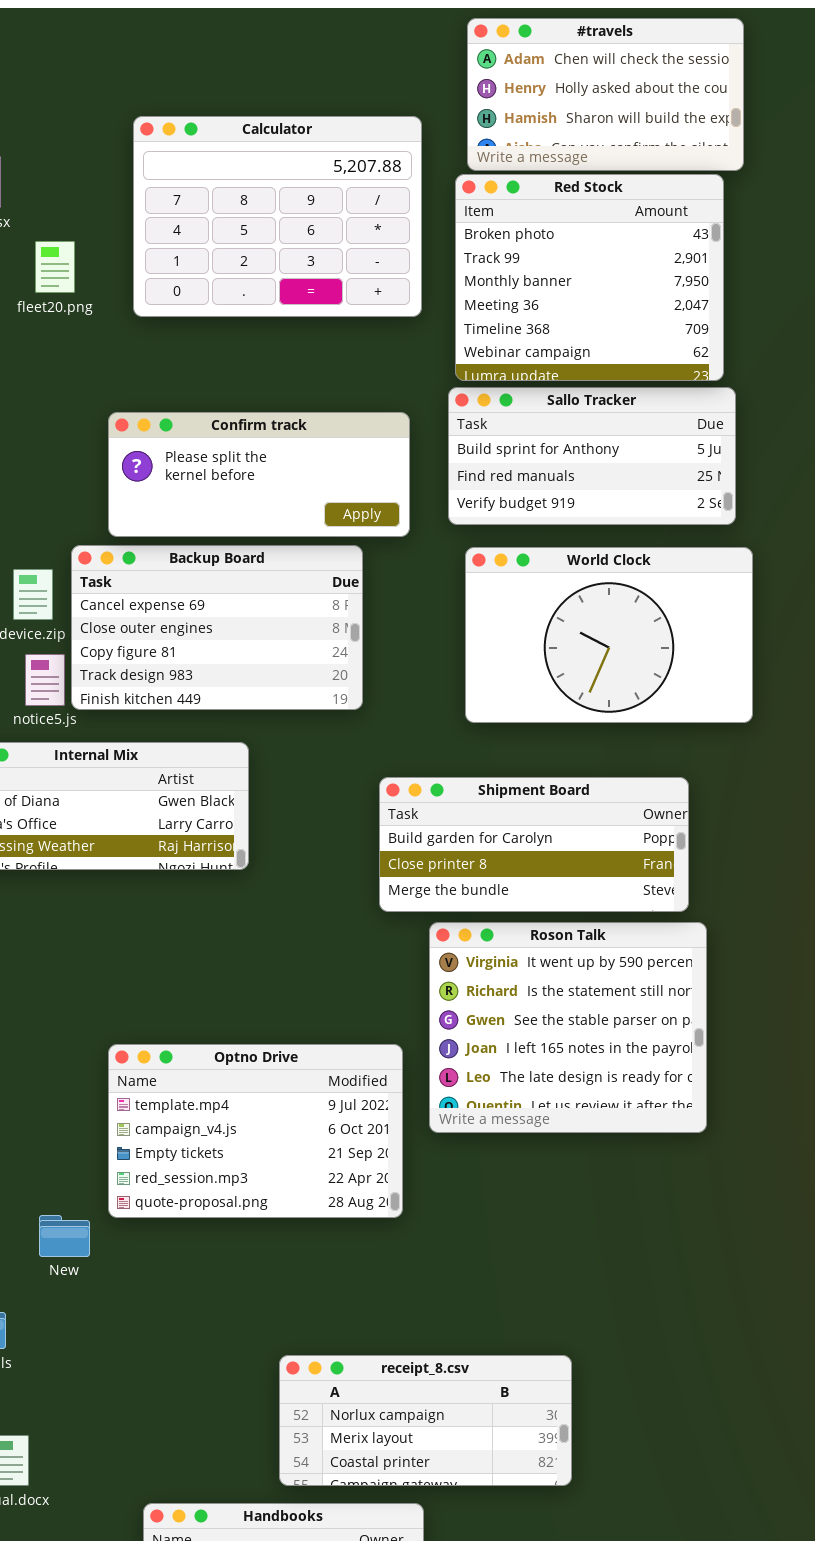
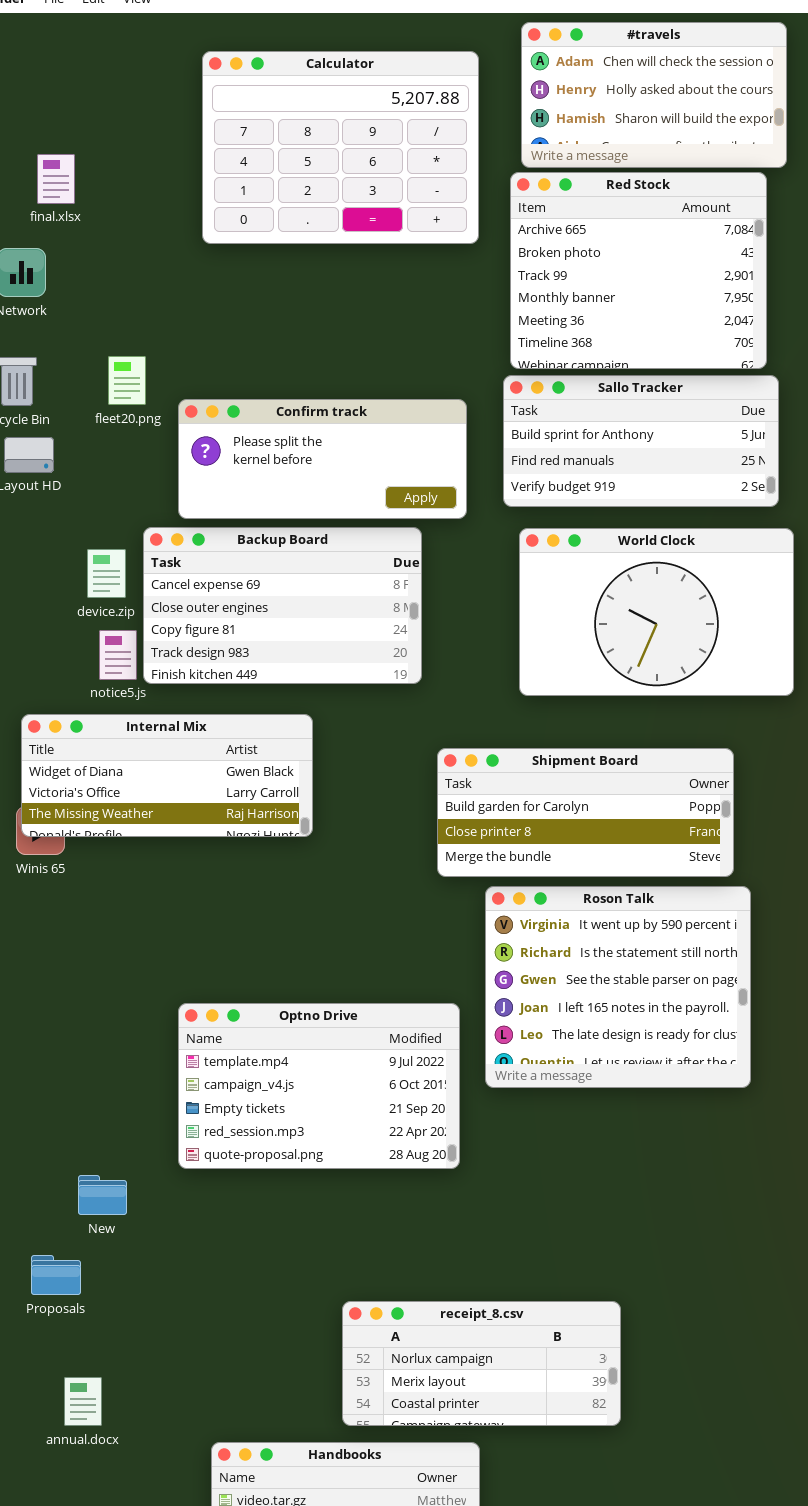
Calculator: [133,116,422,317] -> [202,51,479,244], moved
Red Stock: [455,174,724,381] -> [510,172,767,369], scrolled up 1 row
fleet20.png: [35,241,75,293] -> [108,356,146,405], moved
New: [39,1215,90,1257] -> [78,1175,127,1215], moved

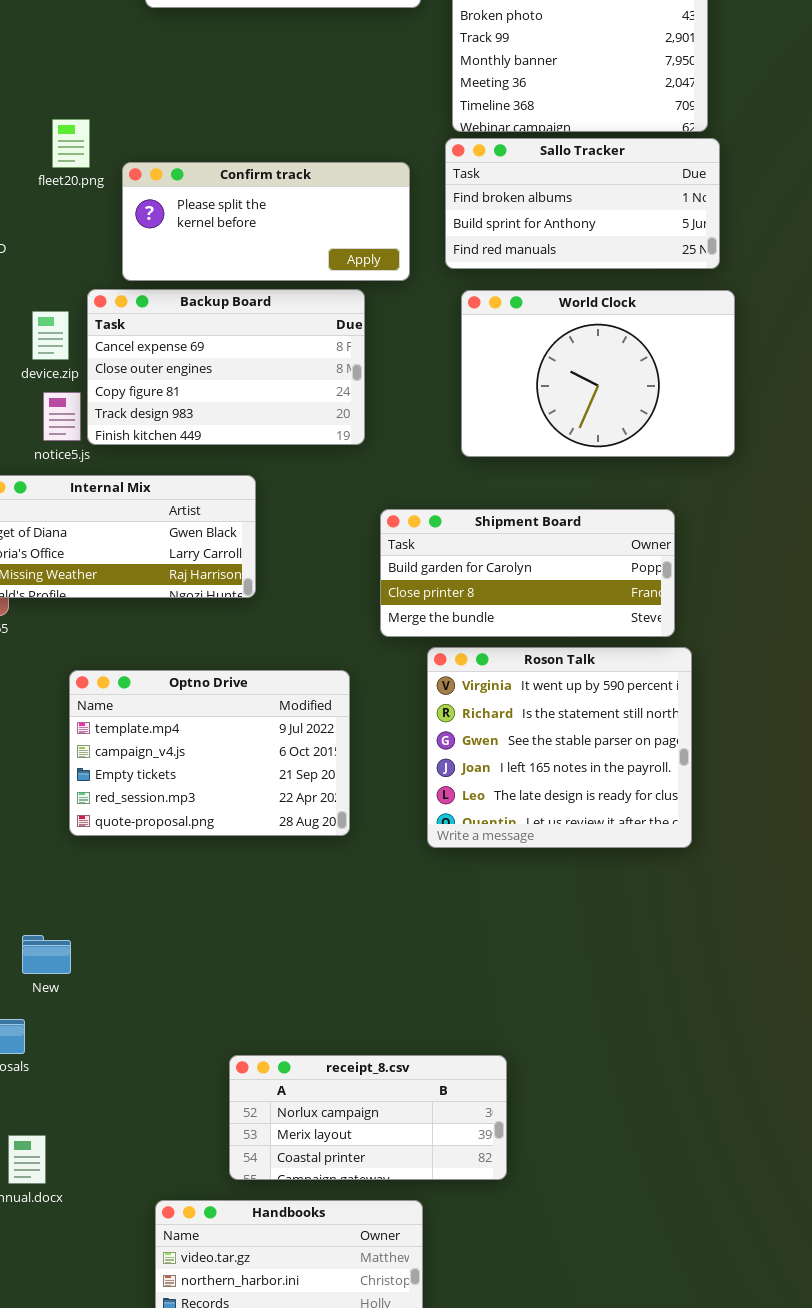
Sallo Tracker: [503,375,779,507] -> [445,138,720,269], scrolled up 1 row
Optno Drive: [178,1003,460,1169] -> [69,670,350,836], moved
receipt_8.csv: [342,1301,621,1426] -> [229,1055,507,1180], moved

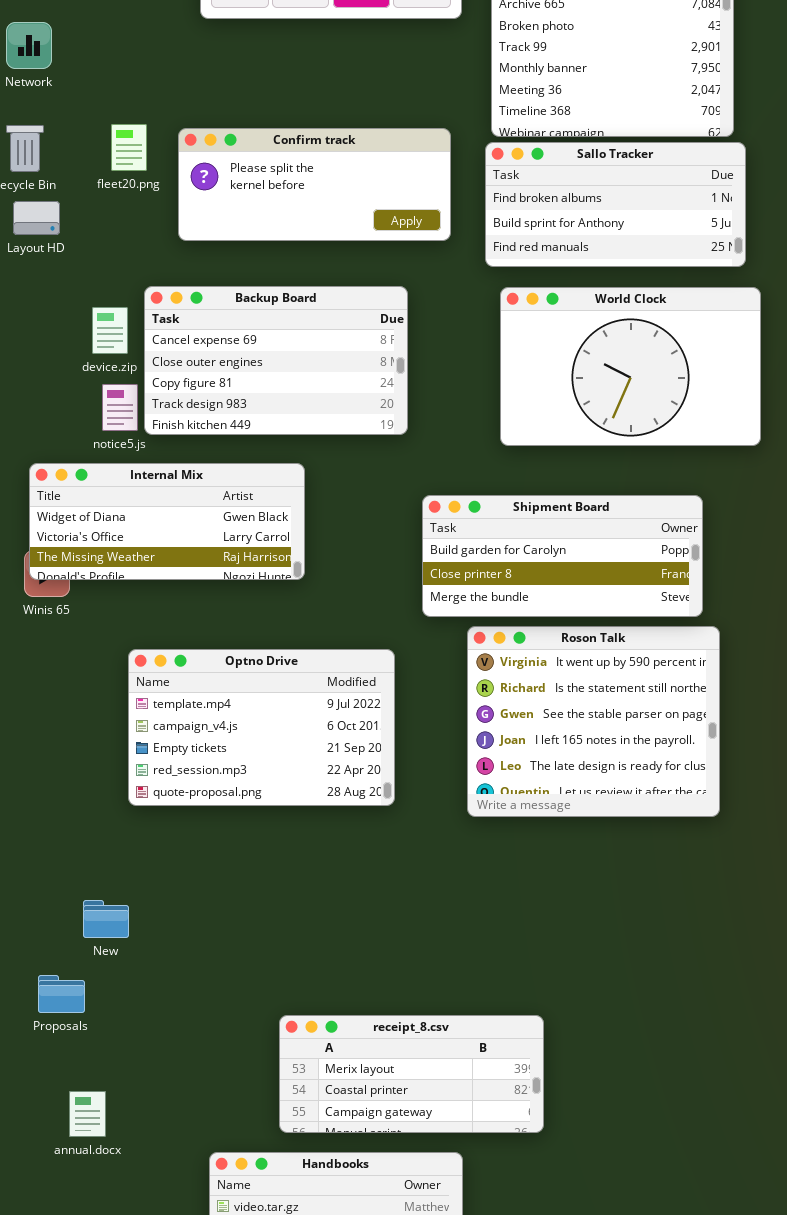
Confirm track: [122,162,410,281] -> [178,128,451,241], moved
receipt_8.csv: [229,1055,507,1180] -> [279,1015,544,1133], scrolled down 1 row

